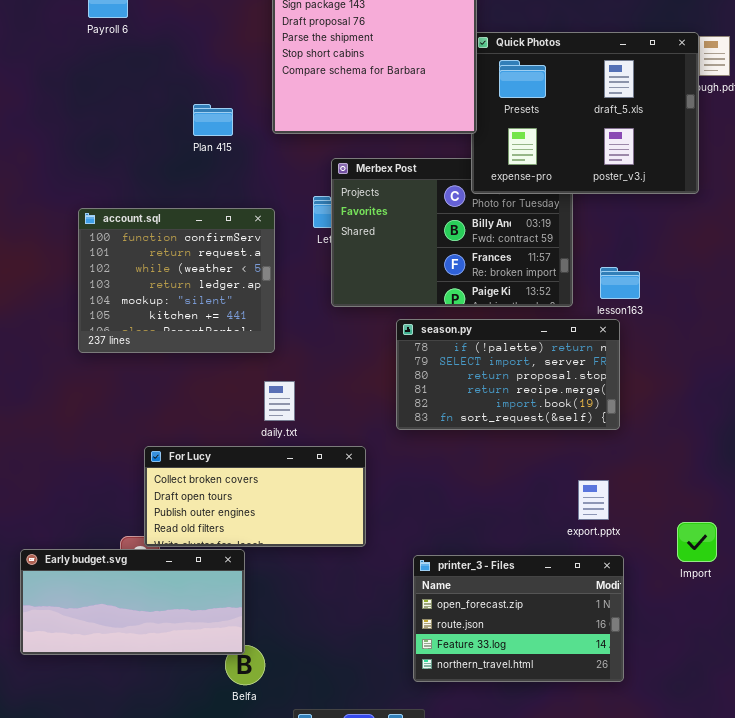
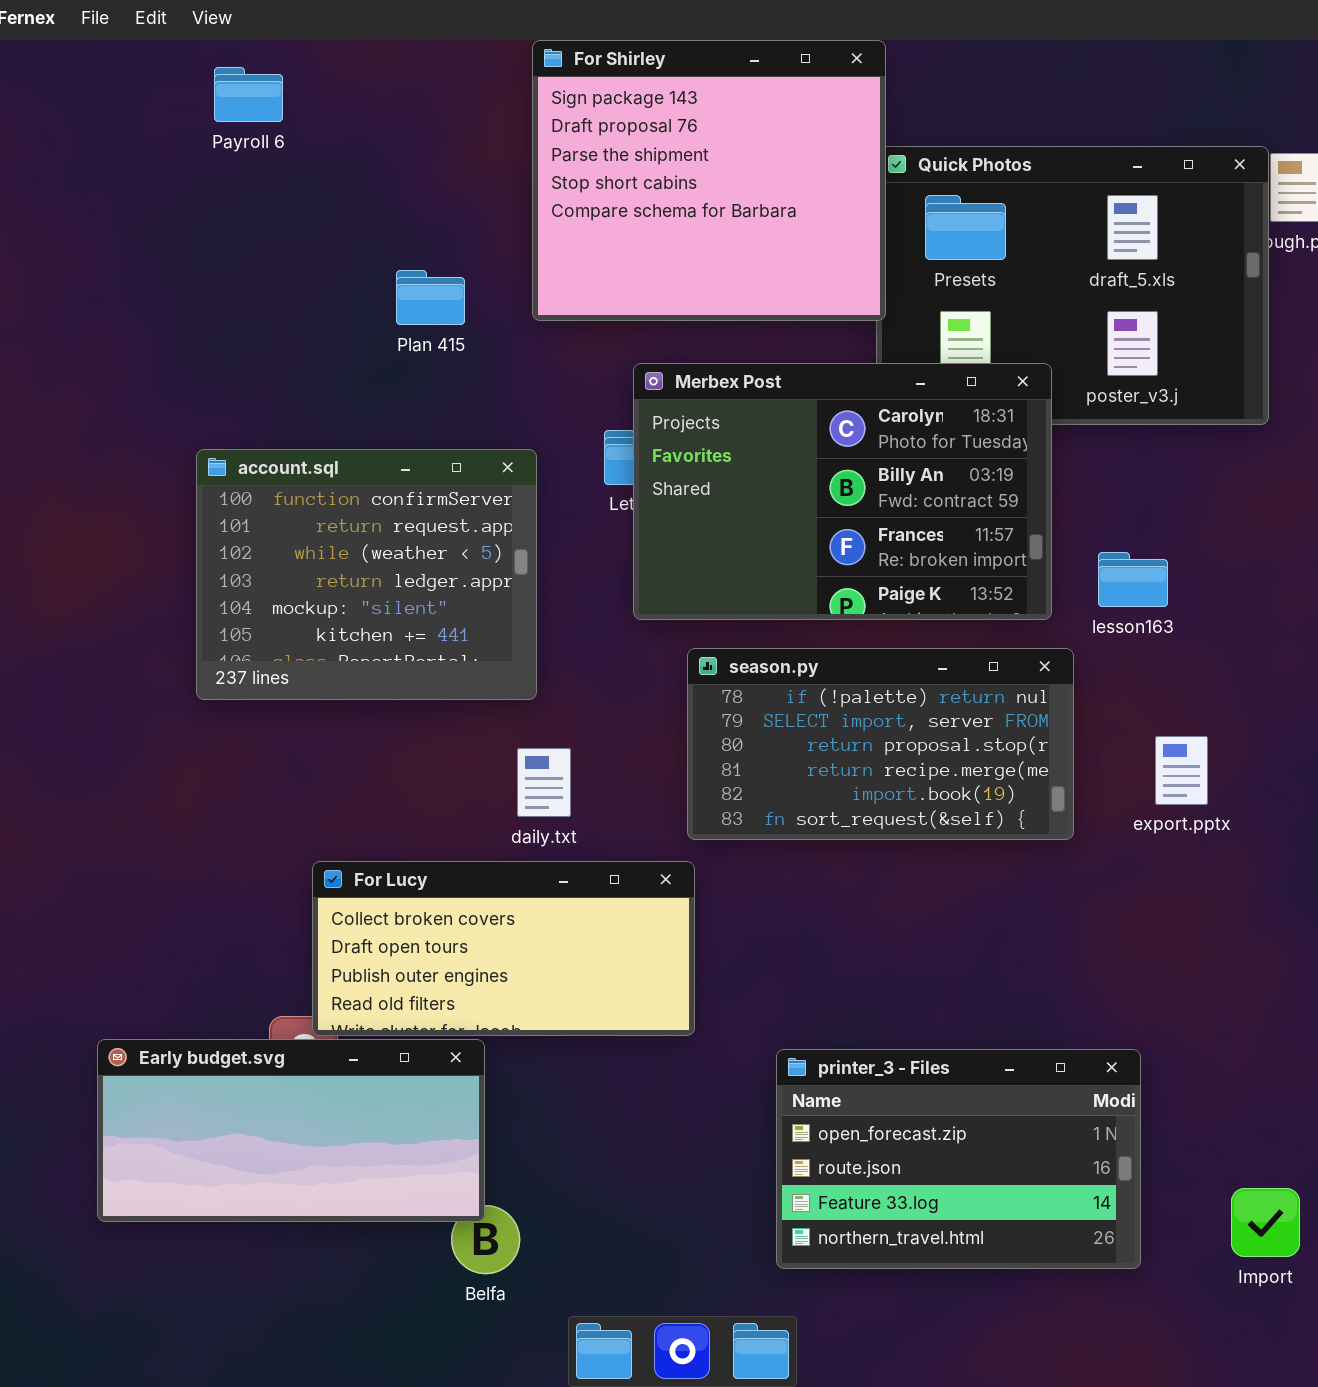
Merbex Post: [331,158,573,307] -> [633,363,1052,620], raised
season.py: [396,319,620,430] -> [687,648,1074,840], moved
export.pptx: [578,480,609,520] -> [1155,736,1208,805], moved
Import: [677,522,717,562] -> [1231,1188,1300,1257], moved

